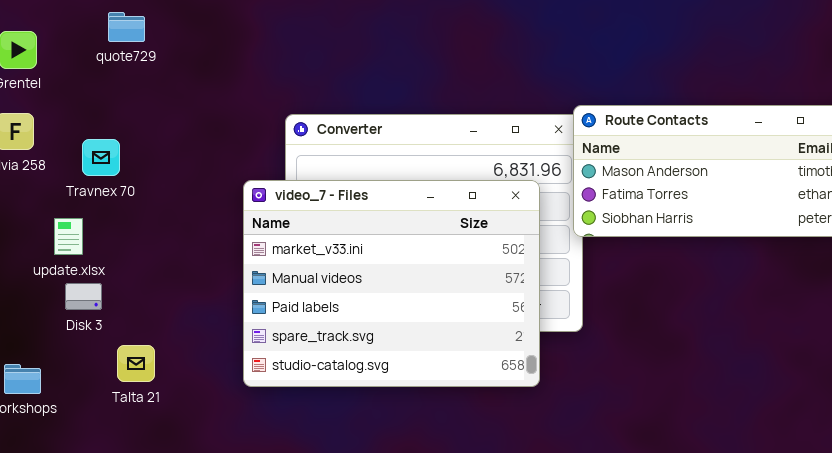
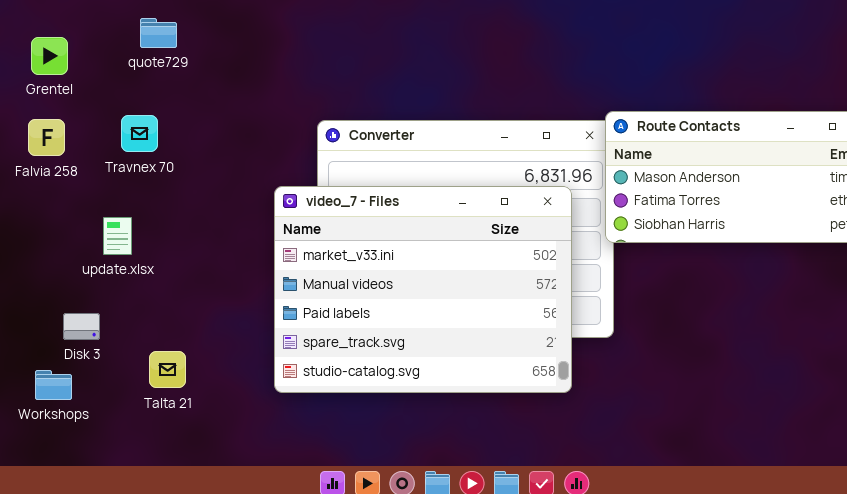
Travnex 70: [82,139,120,176] -> [121,115,158,152], moved
update.xlsx: [54,218,83,255] -> [103,217,132,255], moved
Disk 3: [65,283,102,310] -> [63,313,100,340], moved

